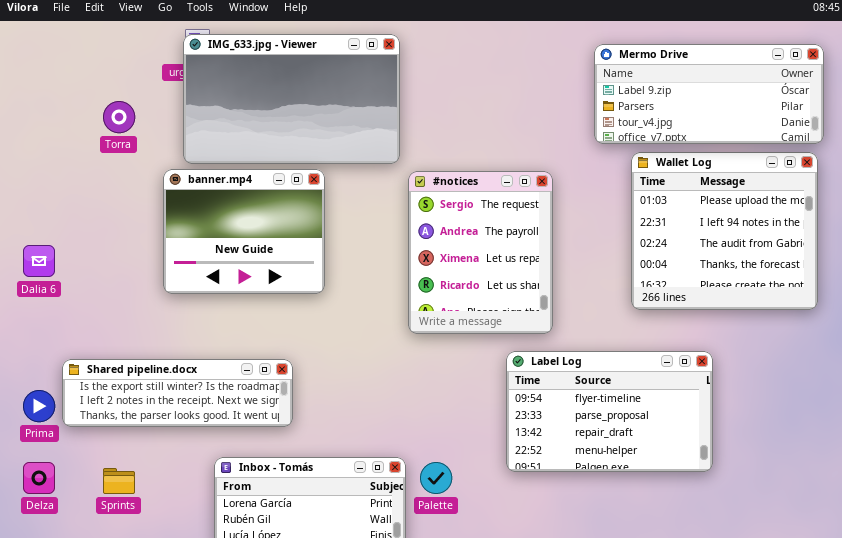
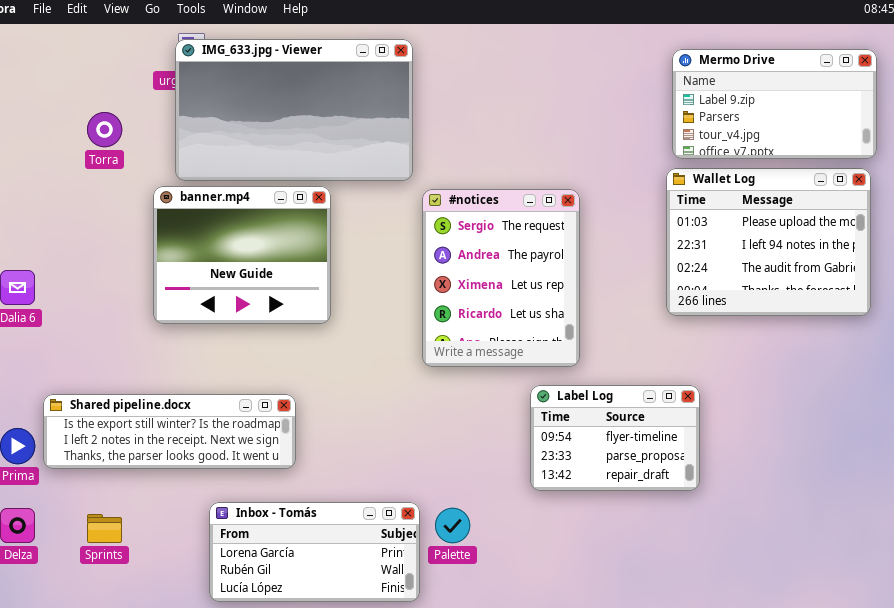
Mermo Drive: [594,44,824,144] -> [672,49,877,159], resized
Wallet Log: [631,152,818,310] -> [666,168,871,316], resized
Label Log: [506,351,713,472] -> [530,385,700,491], resized

